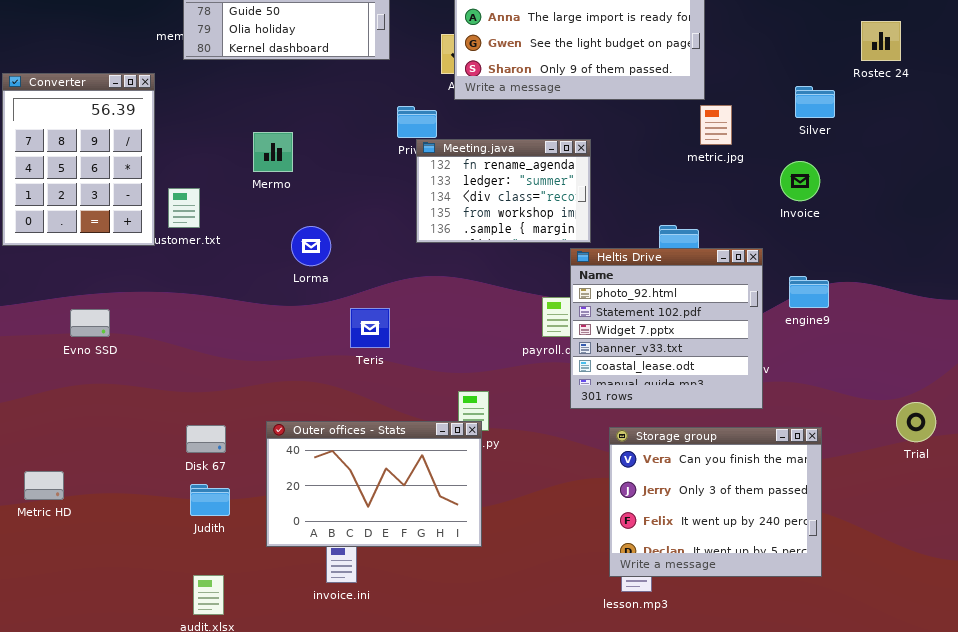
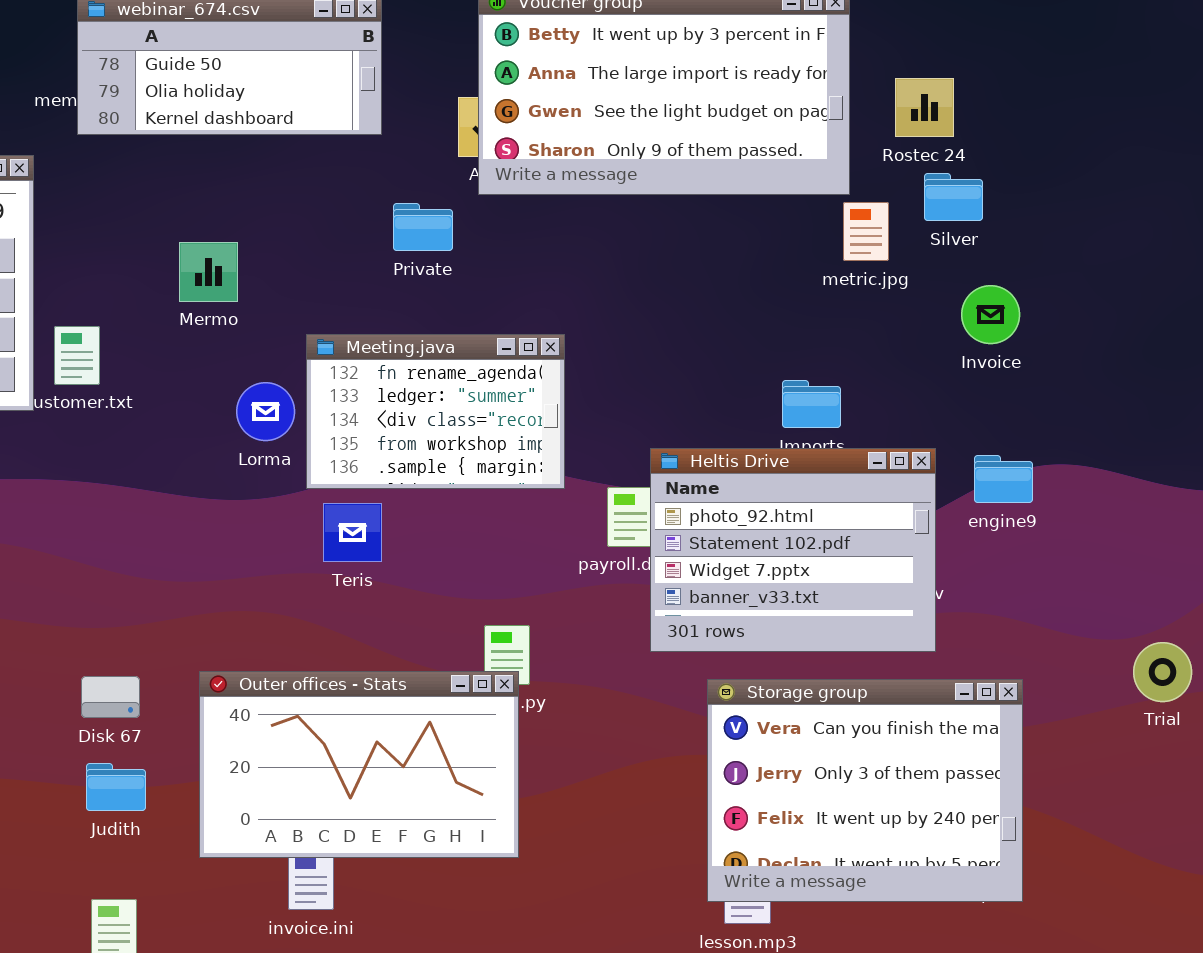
Rostec 24: [861,21,901,61] -> [895,78,954,137], moved
Silver: [795,86,835,118] -> [924,173,983,221], moved
Meeting.java: [416,139,591,243] -> [306,334,565,489], moved
Heltis Drive: [570,248,763,409] -> [650,448,936,652], resized

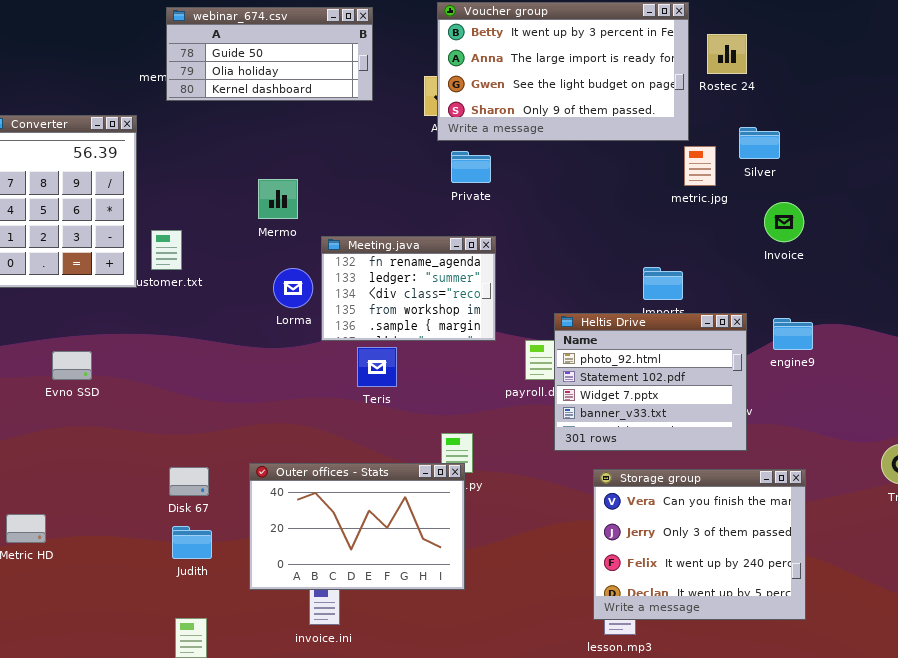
Rostec 24: [895,78,954,137] -> [707,34,747,74], moved
Private: [393,203,453,251] -> [451,151,491,183], moved
Mermo: [179,242,238,302] -> [258,179,298,219], moved
Teris: [323,503,382,562] -> [357,347,397,387], moved

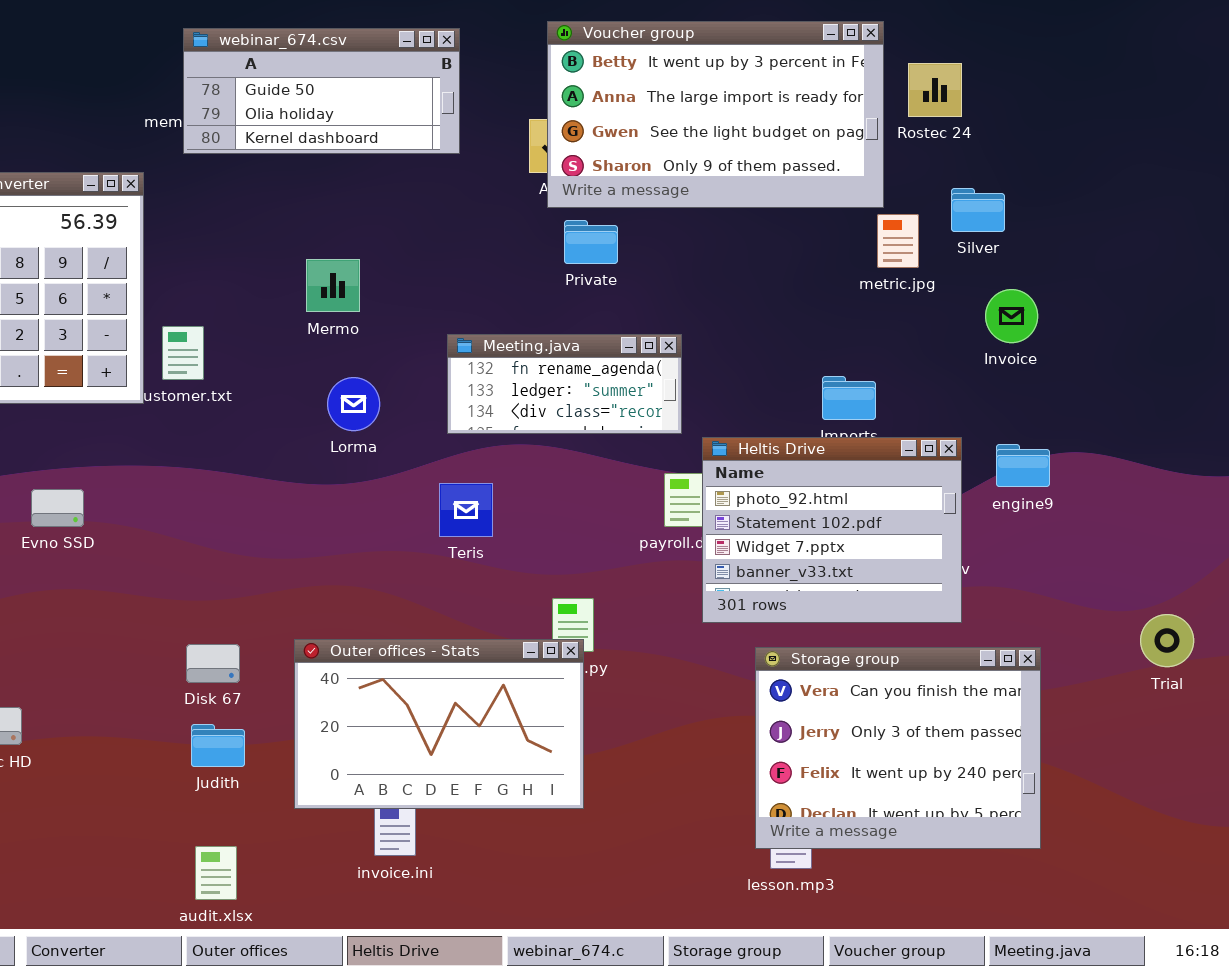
Meeting.java: [321,236,496,341] -> [447,334,682,434], moved, resized

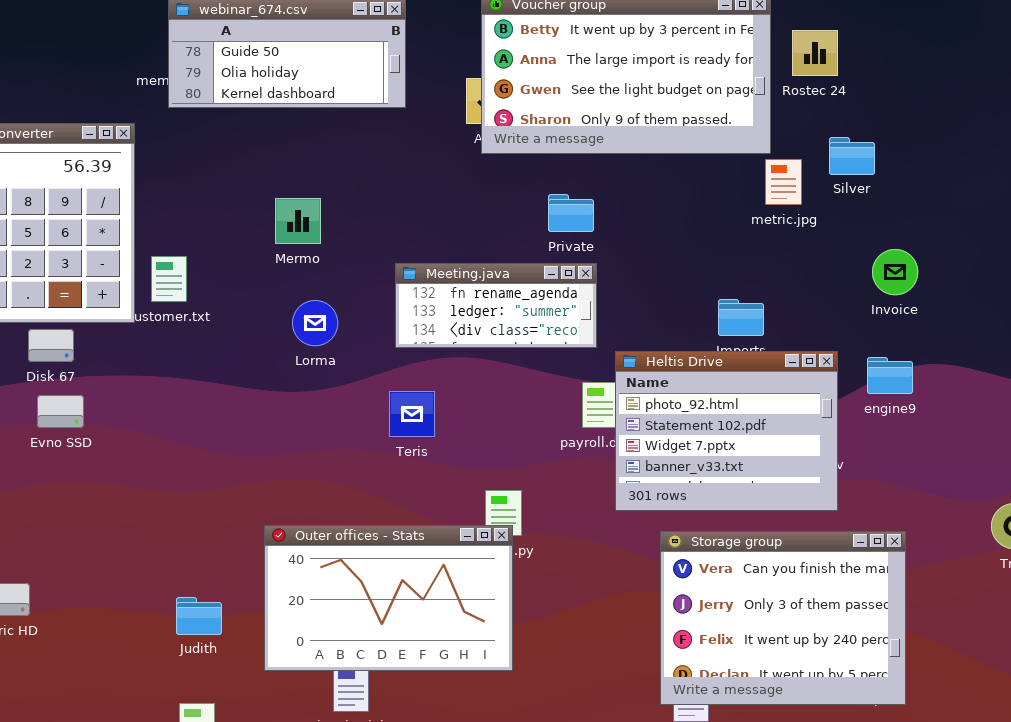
Private: [564,220,618,264] -> [548,194,594,232], moved
Invoice: [985,289,1038,343] -> [872,249,918,295], moved
Disk 67: [186,644,240,683] -> [28,329,74,362], moved

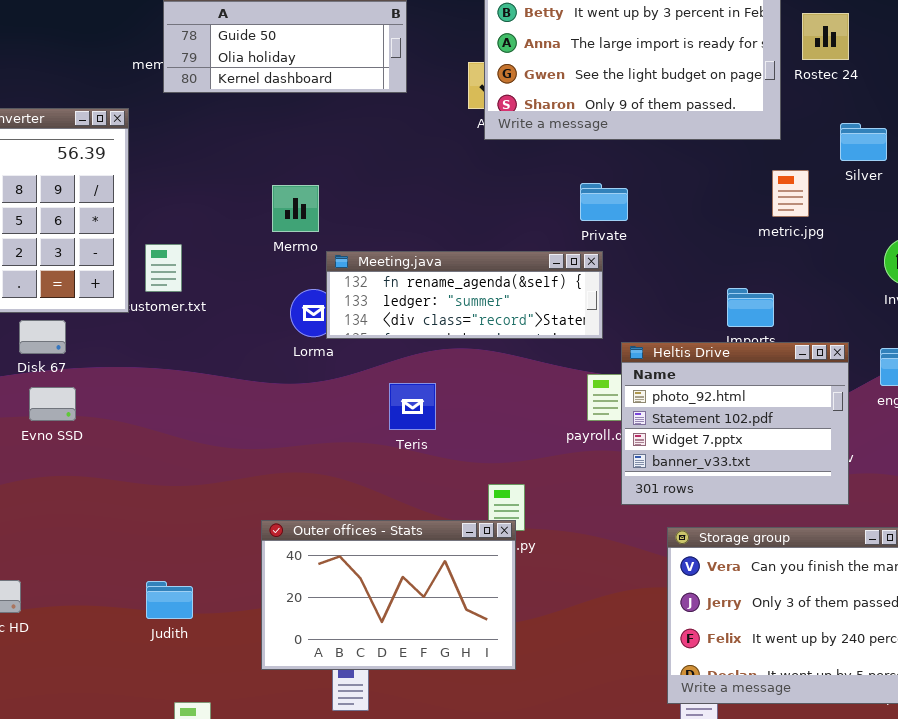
metric.jpg: [765,159,802,205] -> [772,170,809,217], moved
Private: [548,194,594,232] -> [580,183,628,221], moved
Meeting.java: [395,263,597,348] -> [326,251,603,339], resized
Judith: [176,597,222,635] -> [146,581,193,619], moved

